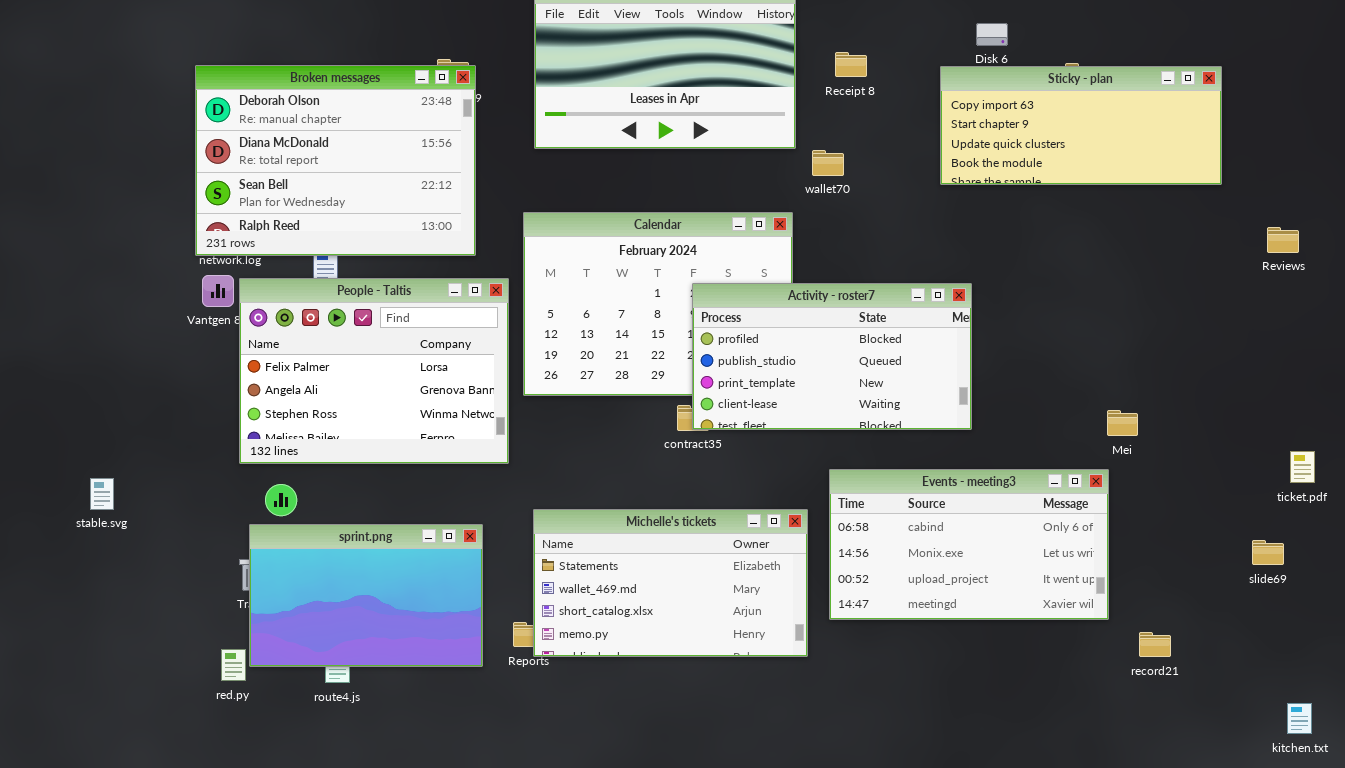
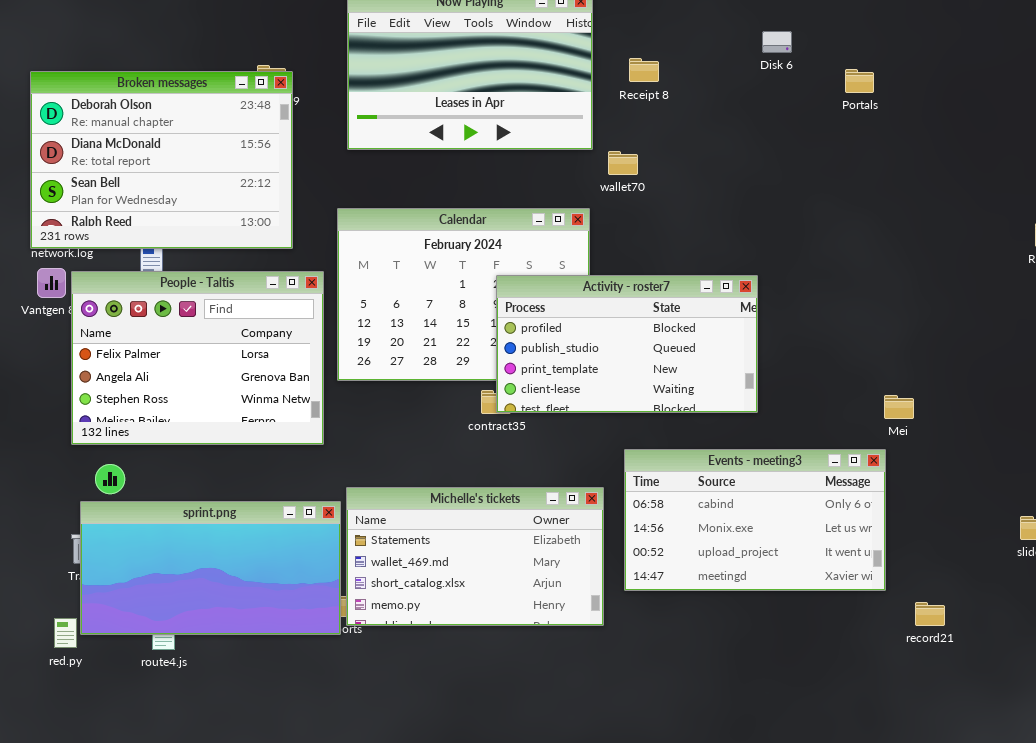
Sticky - plan: [940,66,1222,185] -> none, closed
sprint.png: [249,524,483,667] -> [80,501,341,635], resized

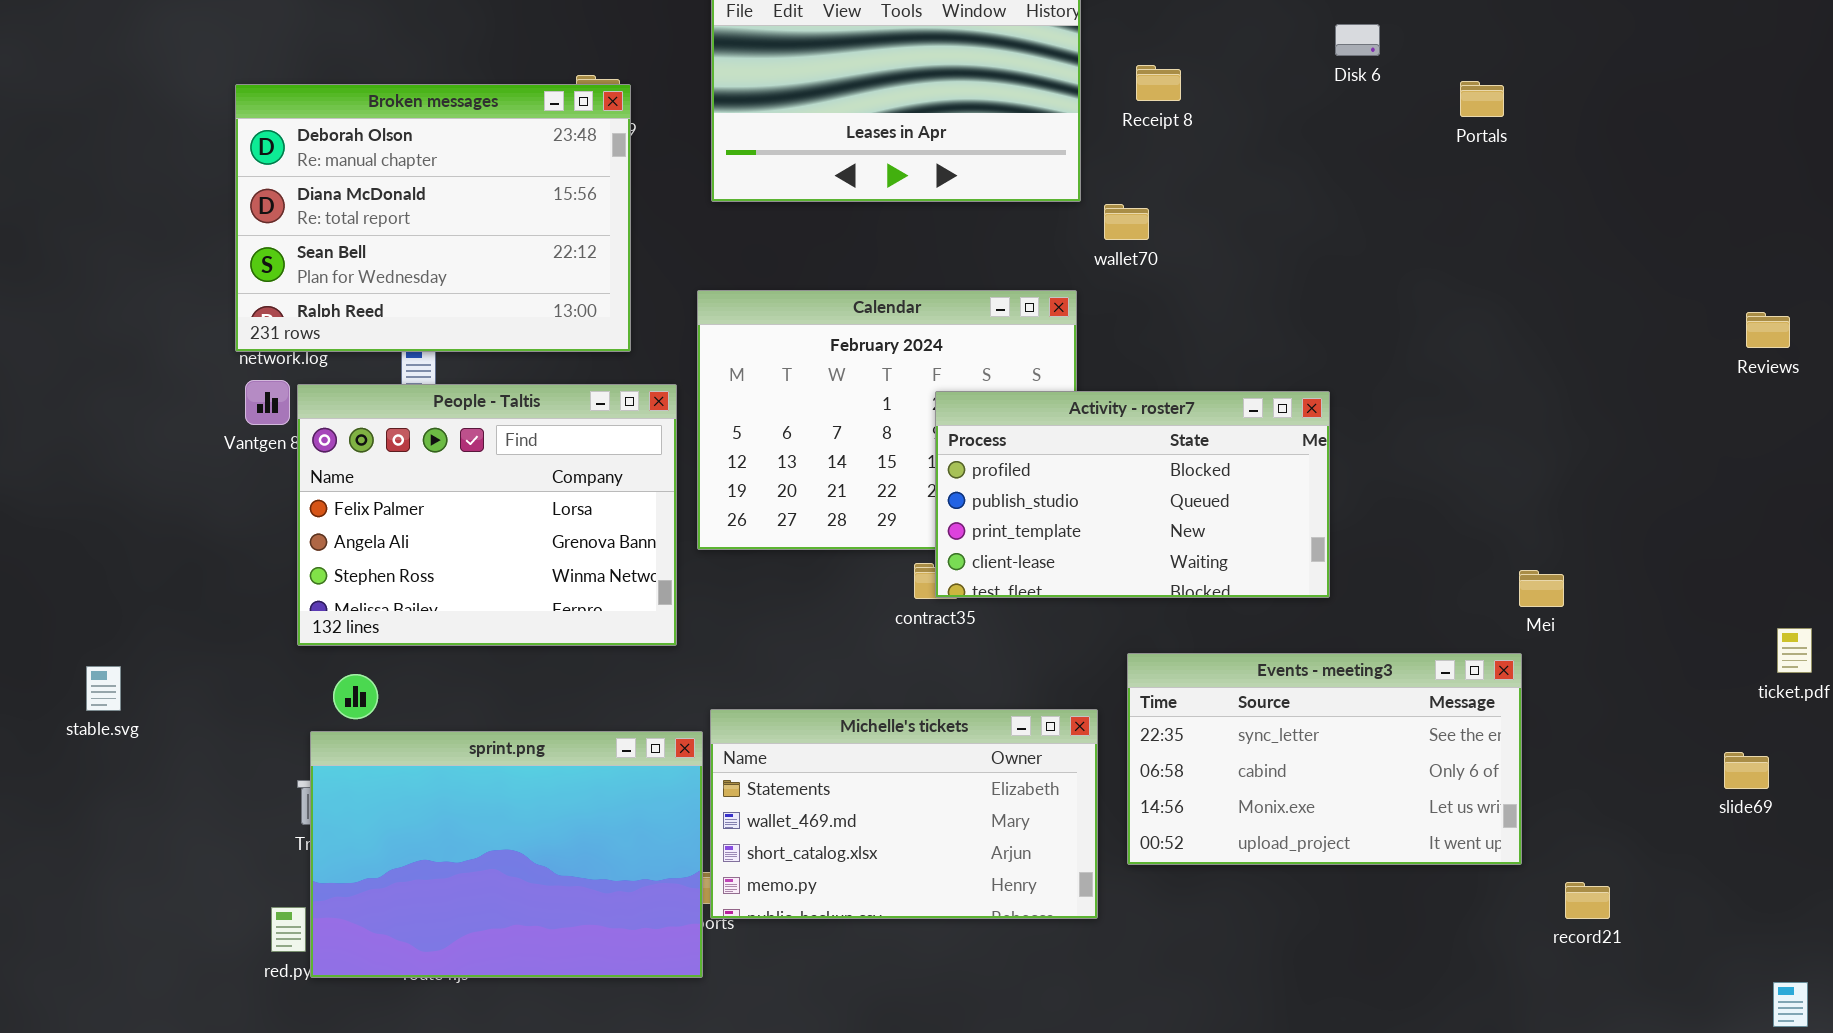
Events - meeting3: [624,449,886,591] -> [1127,653,1522,865], scrolled up 1 row
sprint.png: [80,501,341,635] -> [310,731,703,978], resized

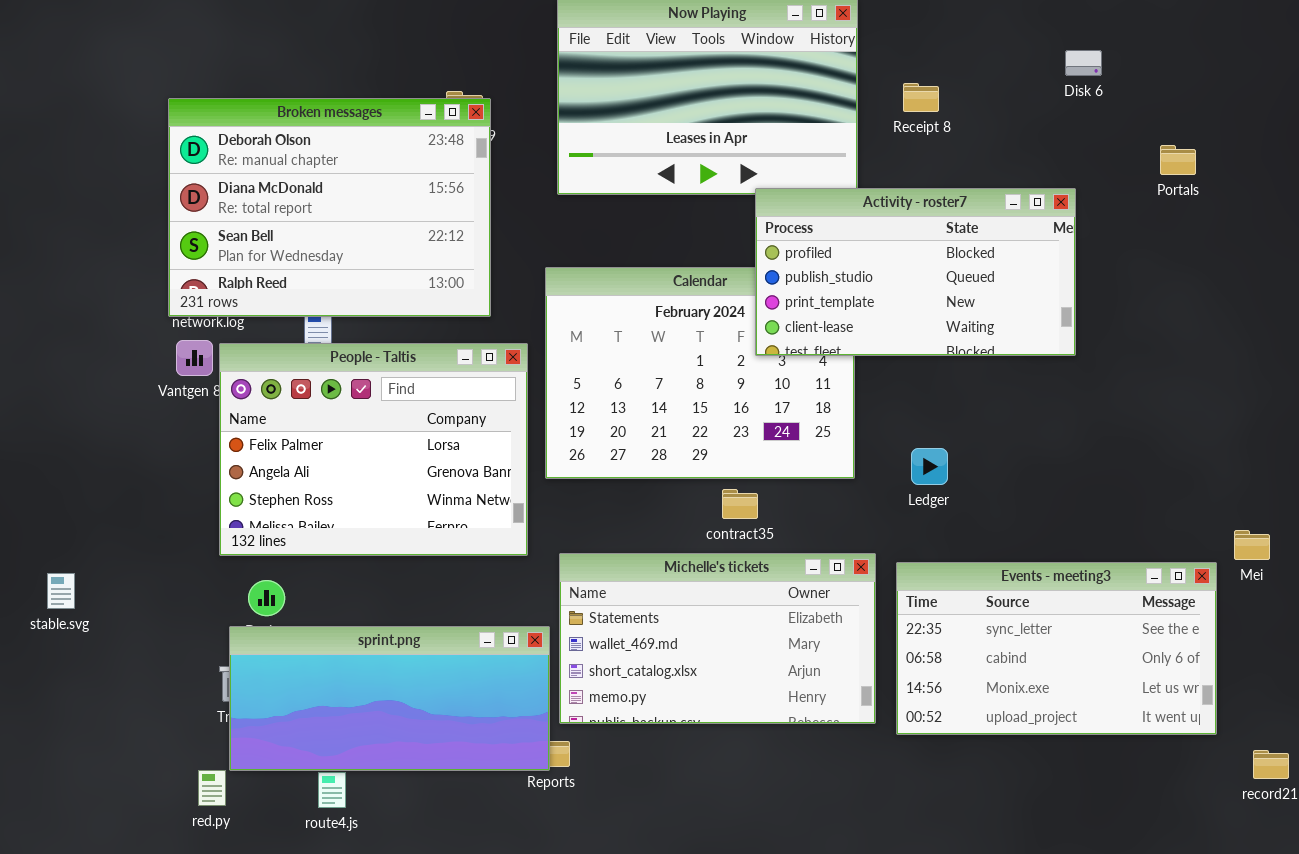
Portals: [1460,81,1504,117] -> [1160,145,1196,175], moved
Activity - roster7: [935,391,1330,598] -> [755,188,1076,356], moved
Mei: [1519,570,1564,607] -> [1234,530,1270,560], moved
Michelle's tickets: [710,709,1098,919] -> [559,553,876,724], moved
sprint.png: [310,731,703,978] -> [229,626,550,771], resized

